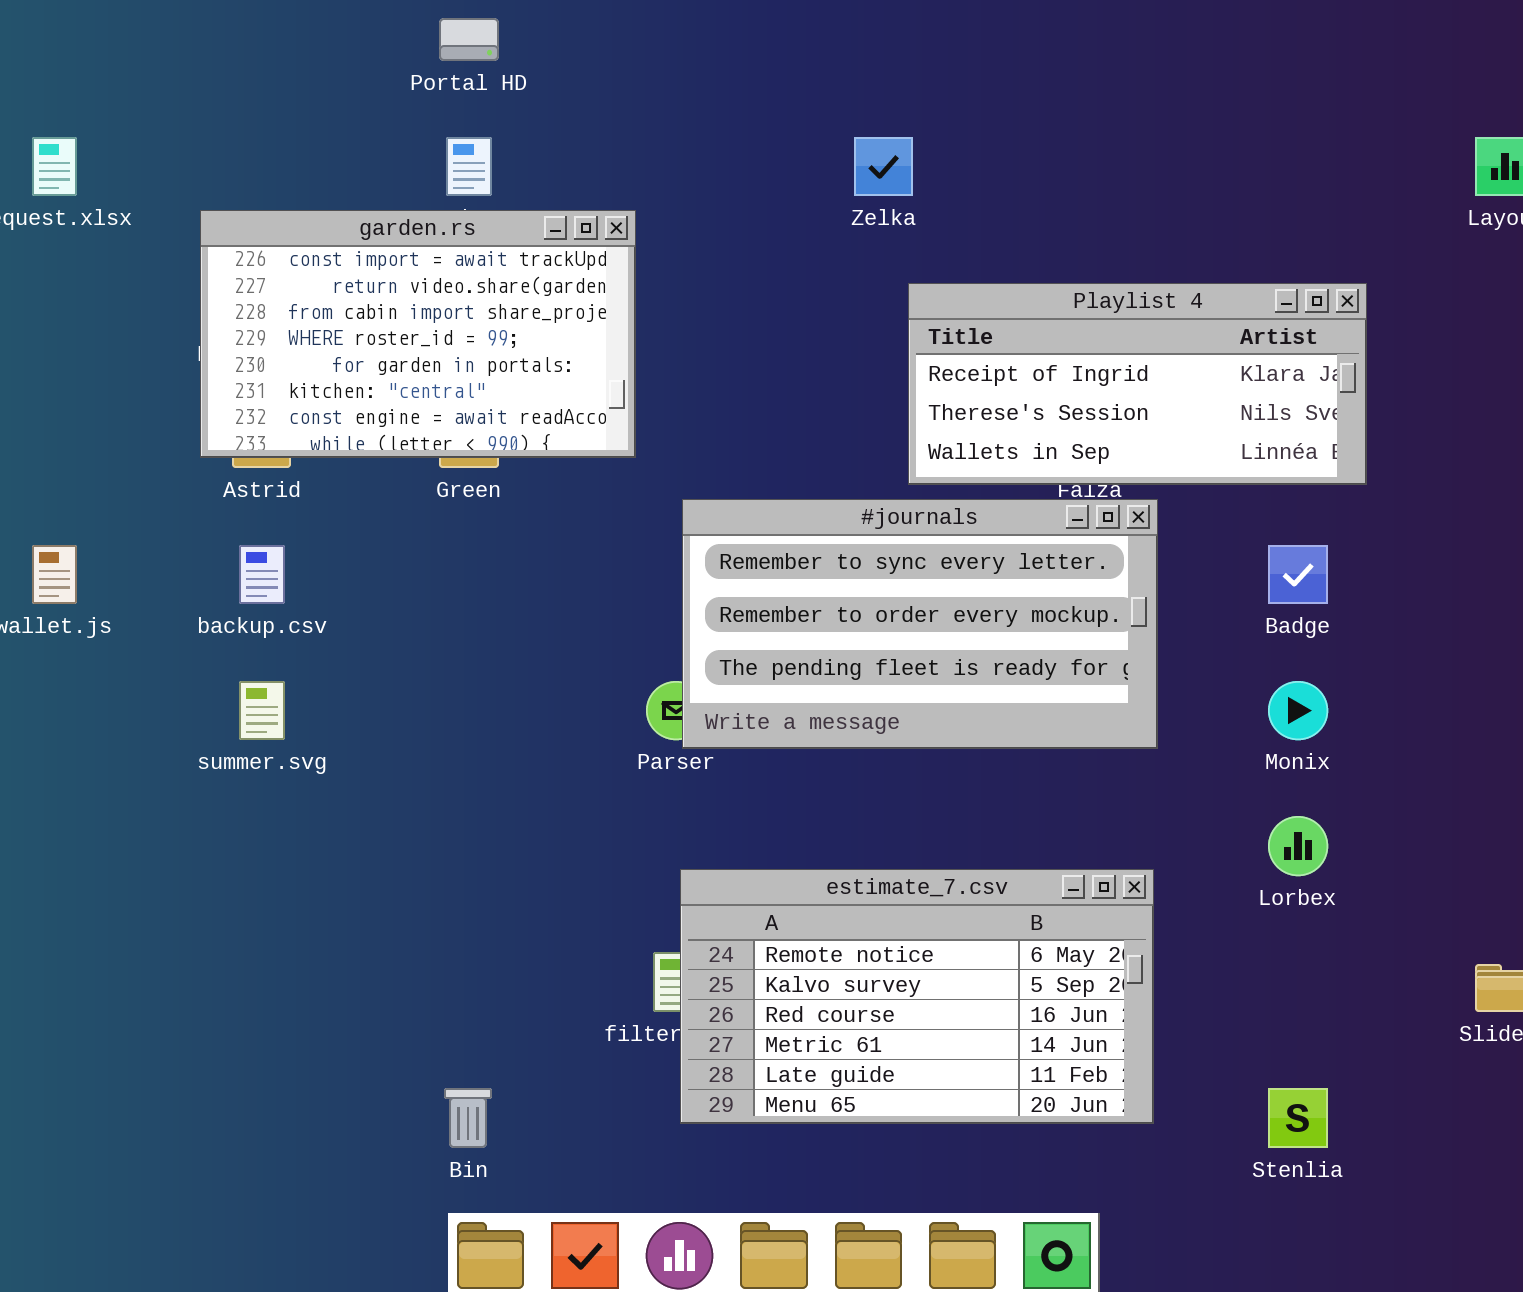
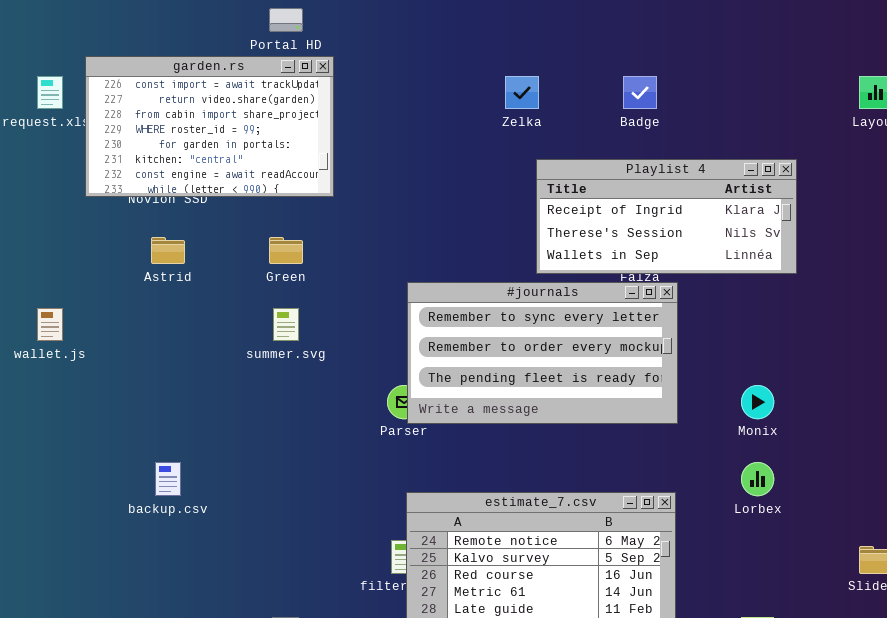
garden.rs: [200,210,636,458] -> [85,56,334,197], moved
backup.csv: [239,545,285,604] -> [155,462,181,496], moved
Badge: [1268,545,1328,604] -> [623,76,657,109], moved
summer.svg: [239,681,285,740] -> [273,308,299,341], moved

